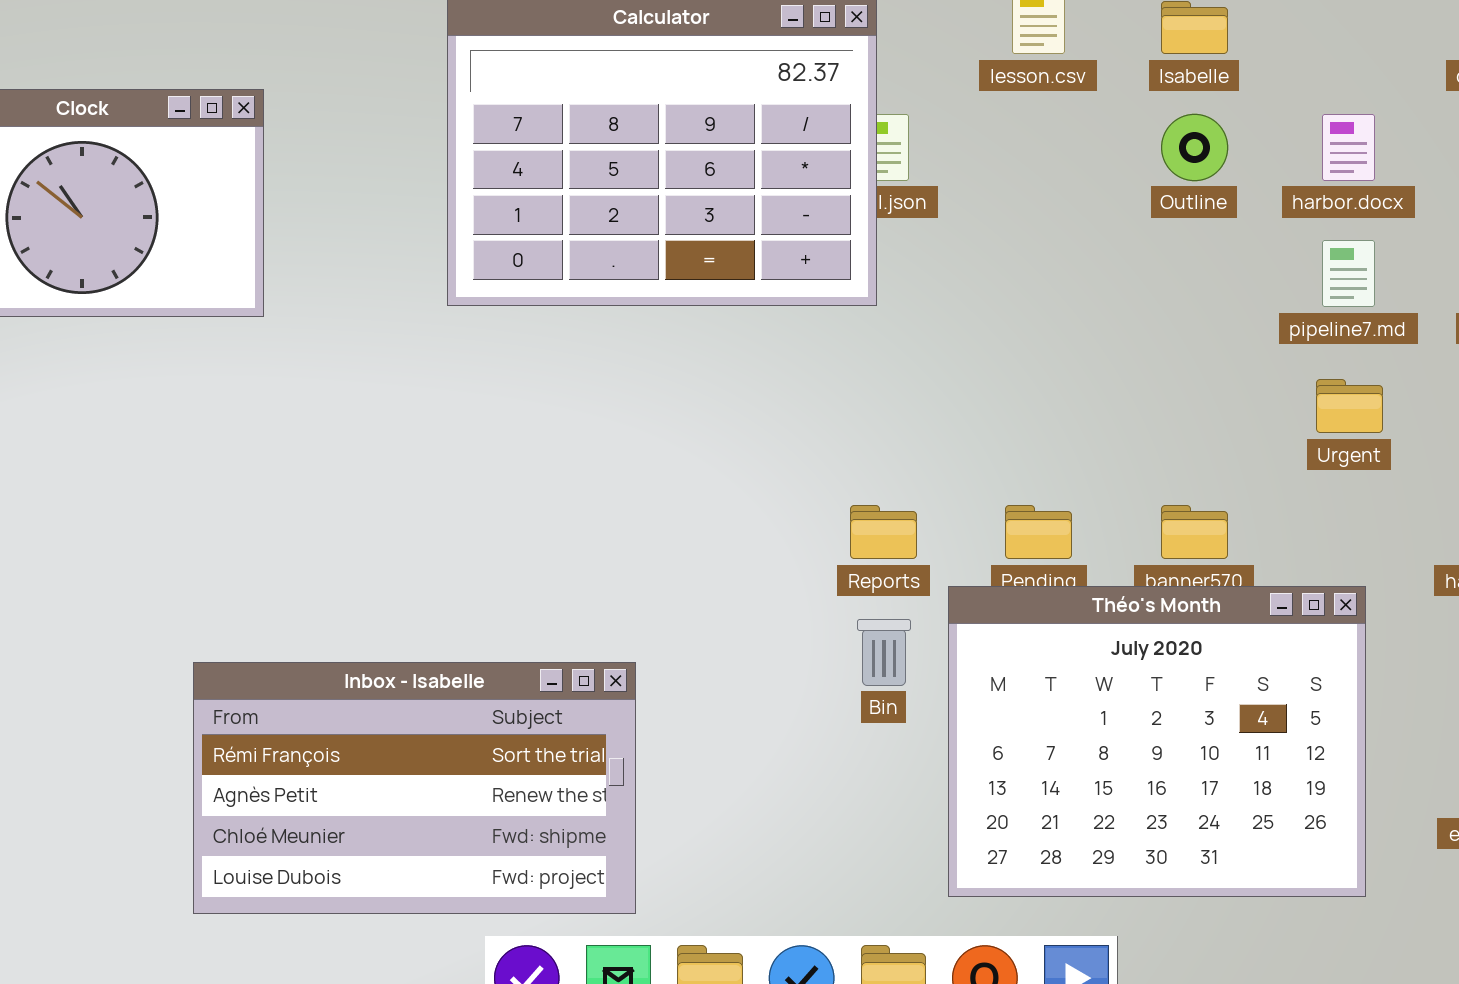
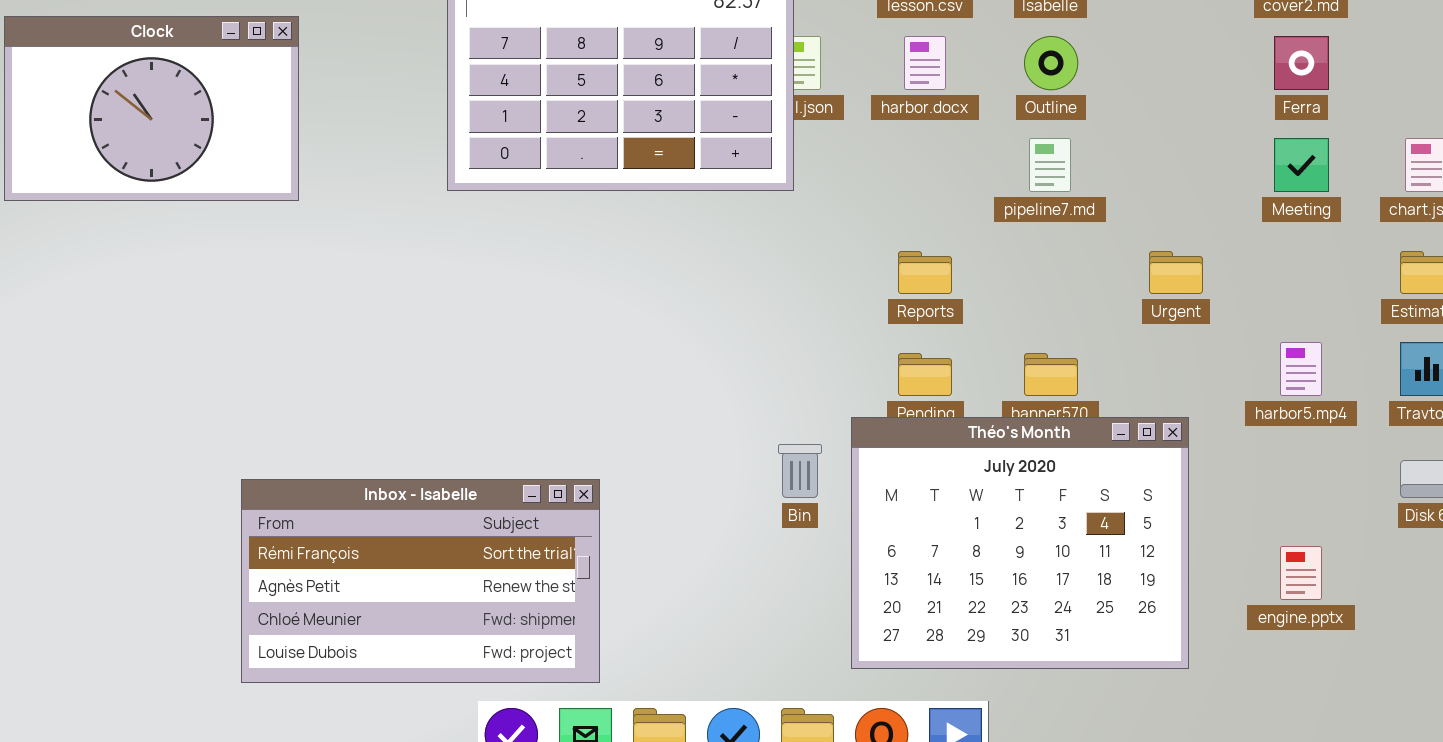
harbor.docx: [1322,114,1375,181] -> [904,36,946,90], moved
pipeline7.md: [1322,240,1375,307] -> [1029,138,1071,192], moved
Reports: [850,505,917,559] -> [898,251,952,294], moved

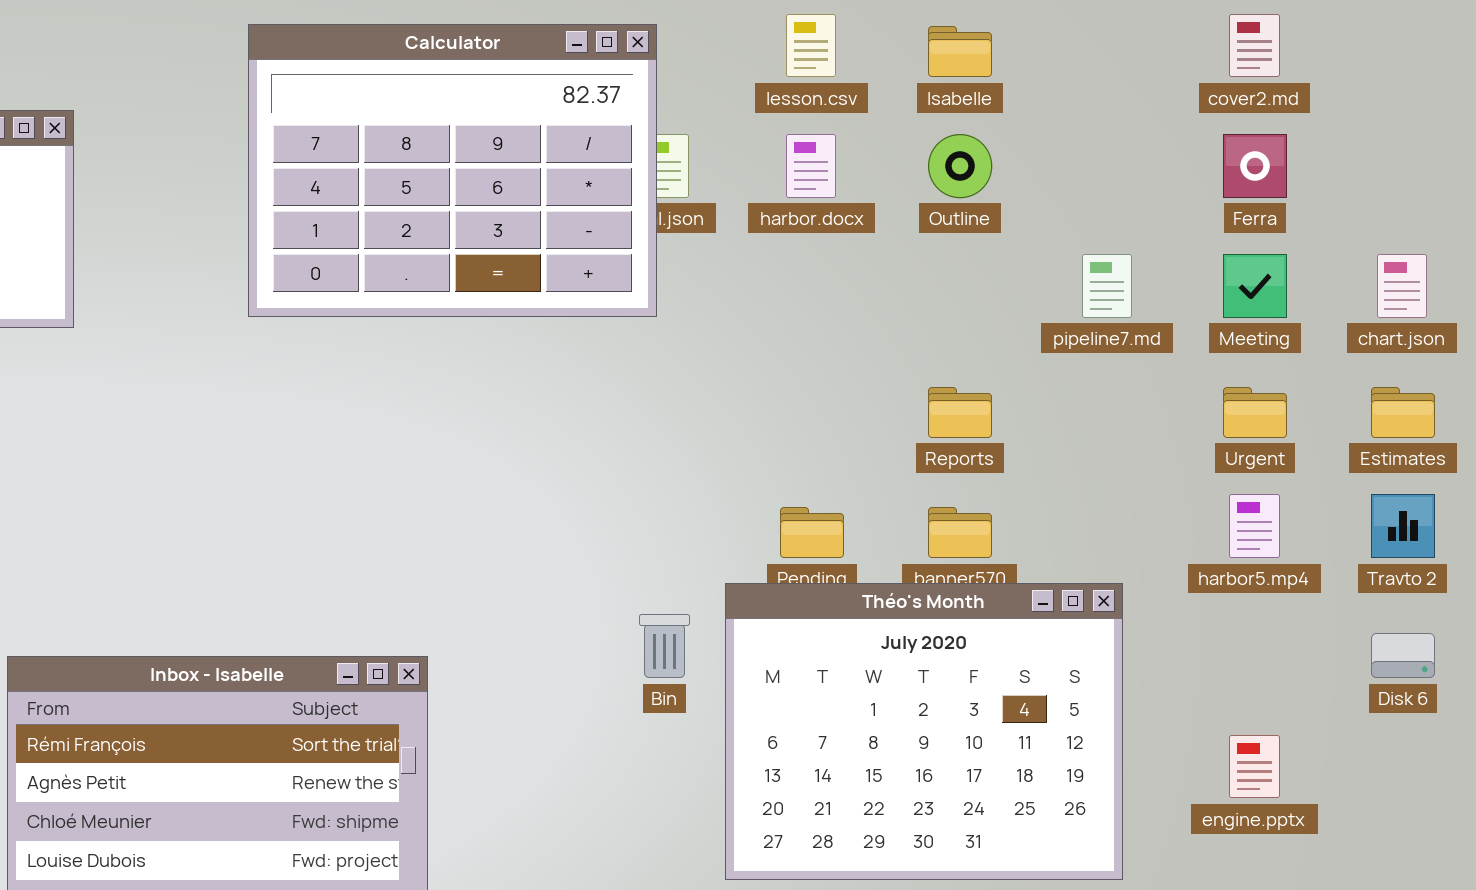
pipeline7.md: [1029,138,1071,192] -> [1082,254,1132,318], moved
Reports: [898,251,952,294] -> [928,387,992,438], moved
Urgent: [1149,251,1203,294] -> [1223,387,1287,438], moved

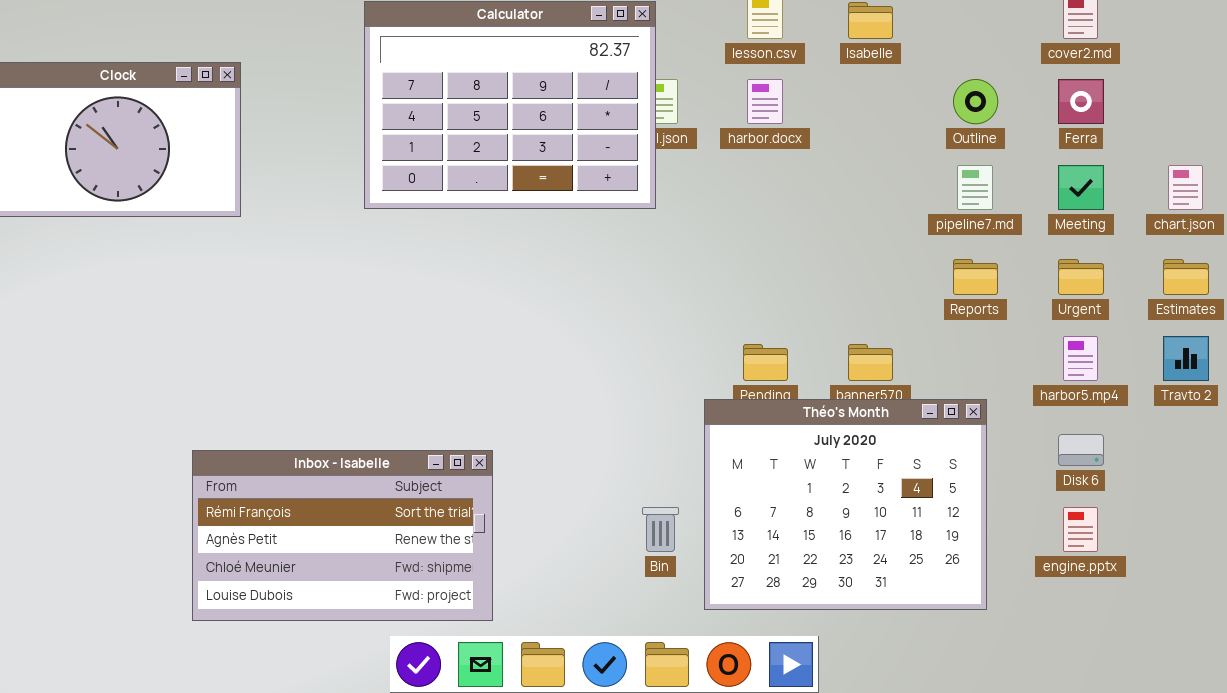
Outline: [928,134,992,198] -> [953,79,998,124], moved
Reports: [928,387,992,438] -> [953,259,998,295], moved
Bin: [639,614,690,678] -> [642,507,679,552], moved
Disk 6: [1371,633,1435,678] -> [1058,434,1104,466], moved

